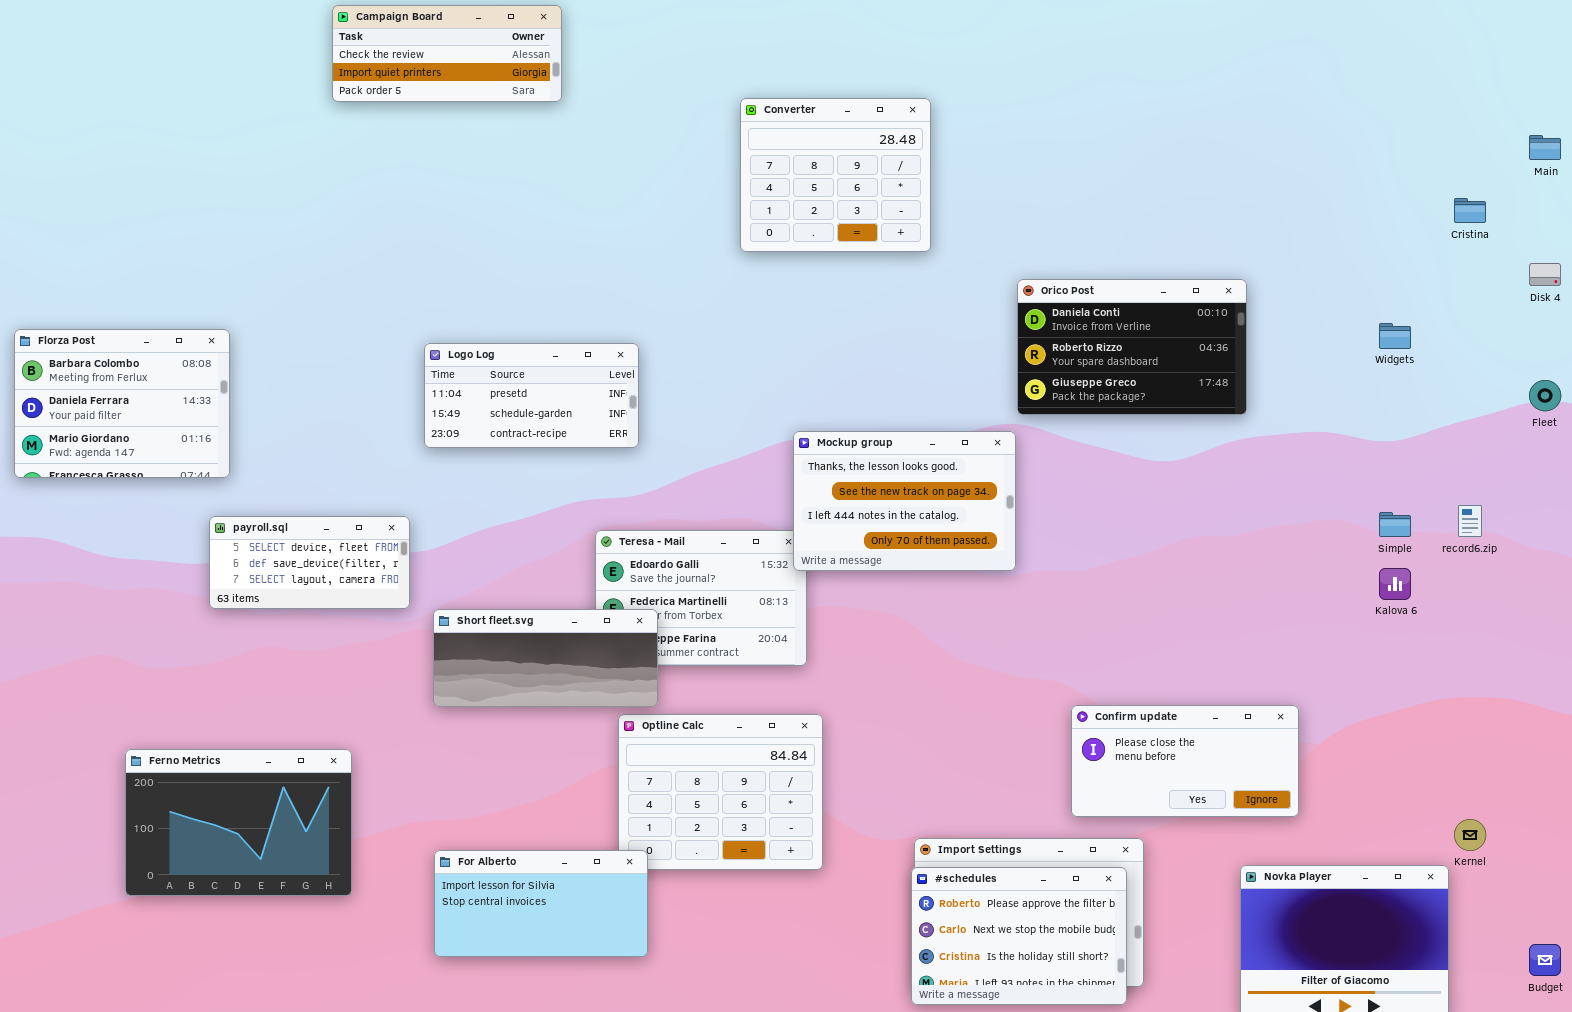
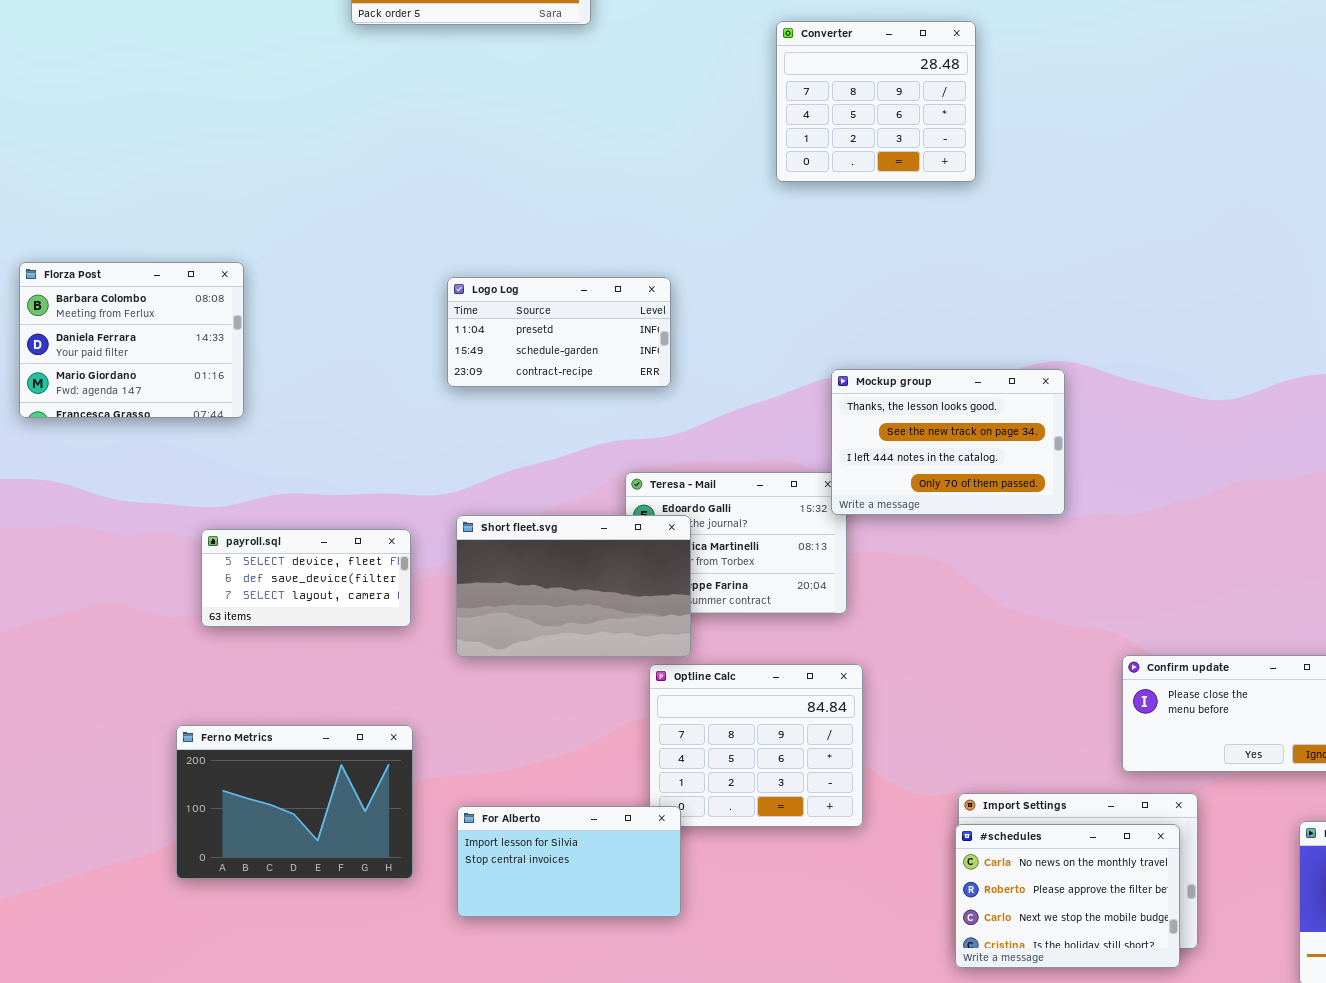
Orico Post: [1017,279,1247,415] -> none, closed
payroll.sql: [209,516,410,609] -> [201,529,411,627], moved
Short fleet.svg: [433,609,658,707] -> [456,515,691,657], resized
Ferno Metrics: [125,749,352,896] -> [176,725,413,879], moved
#schedules: [911,867,1127,1005] -> [955,824,1180,968], scrolled up 1 row

